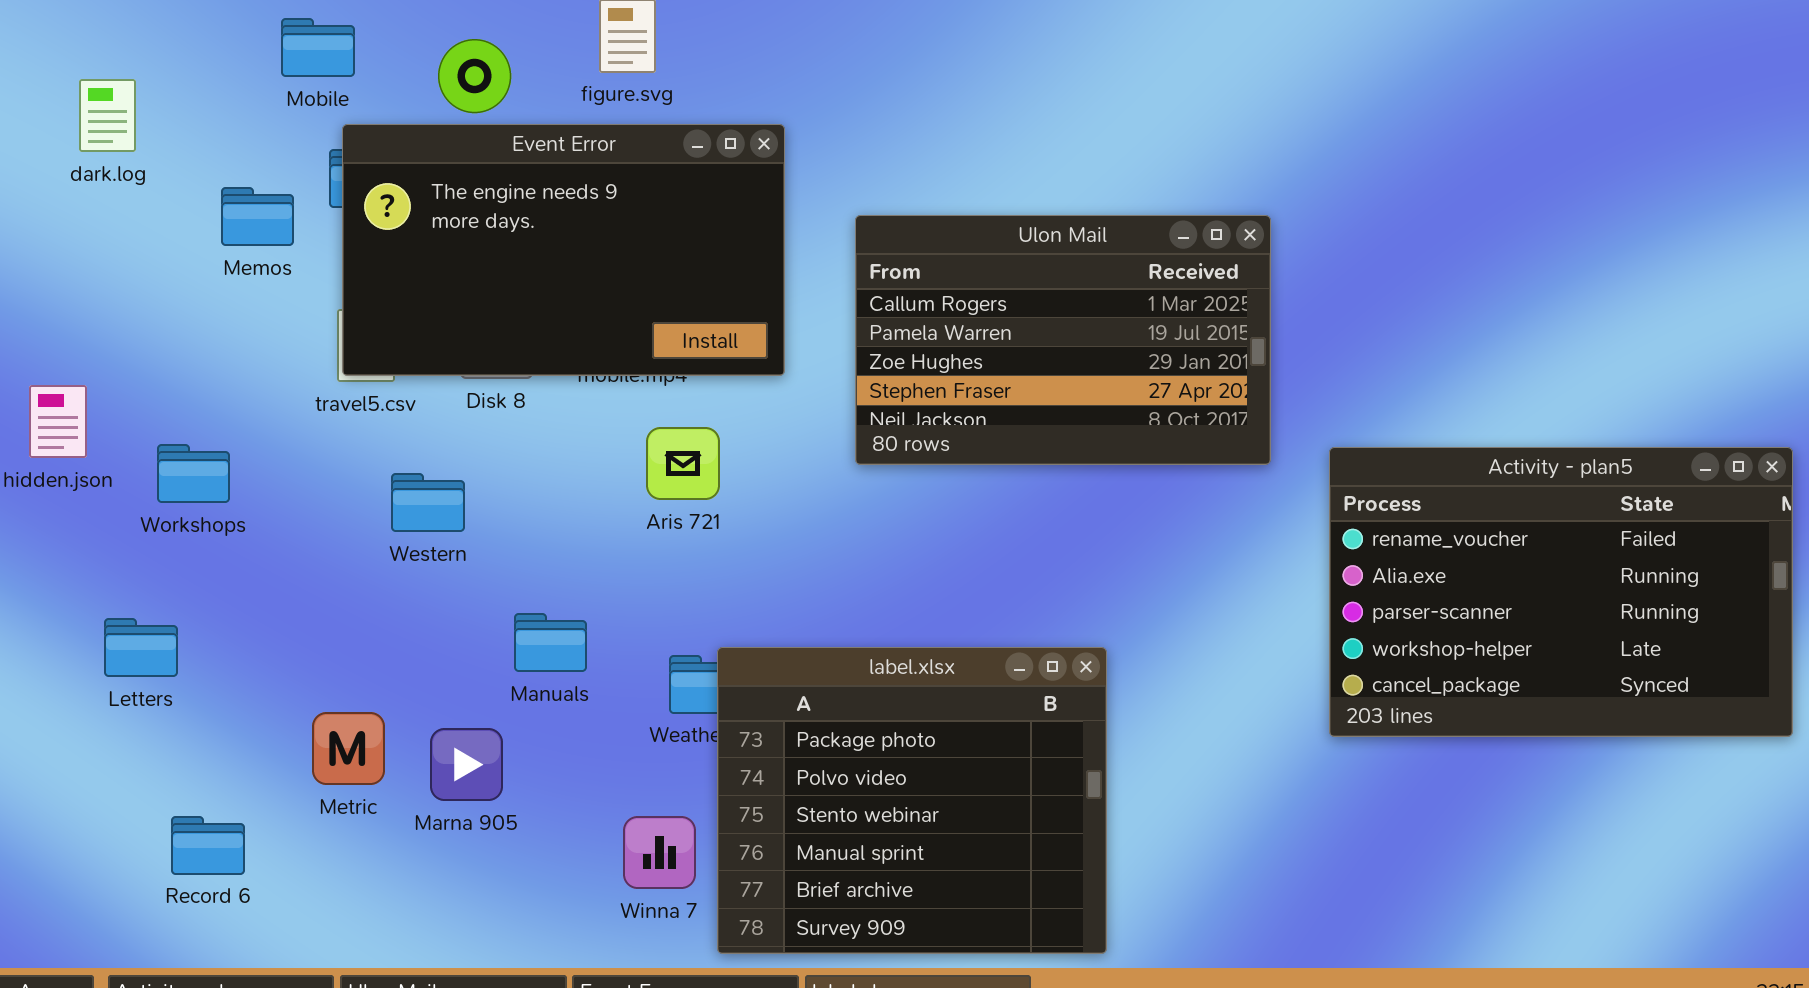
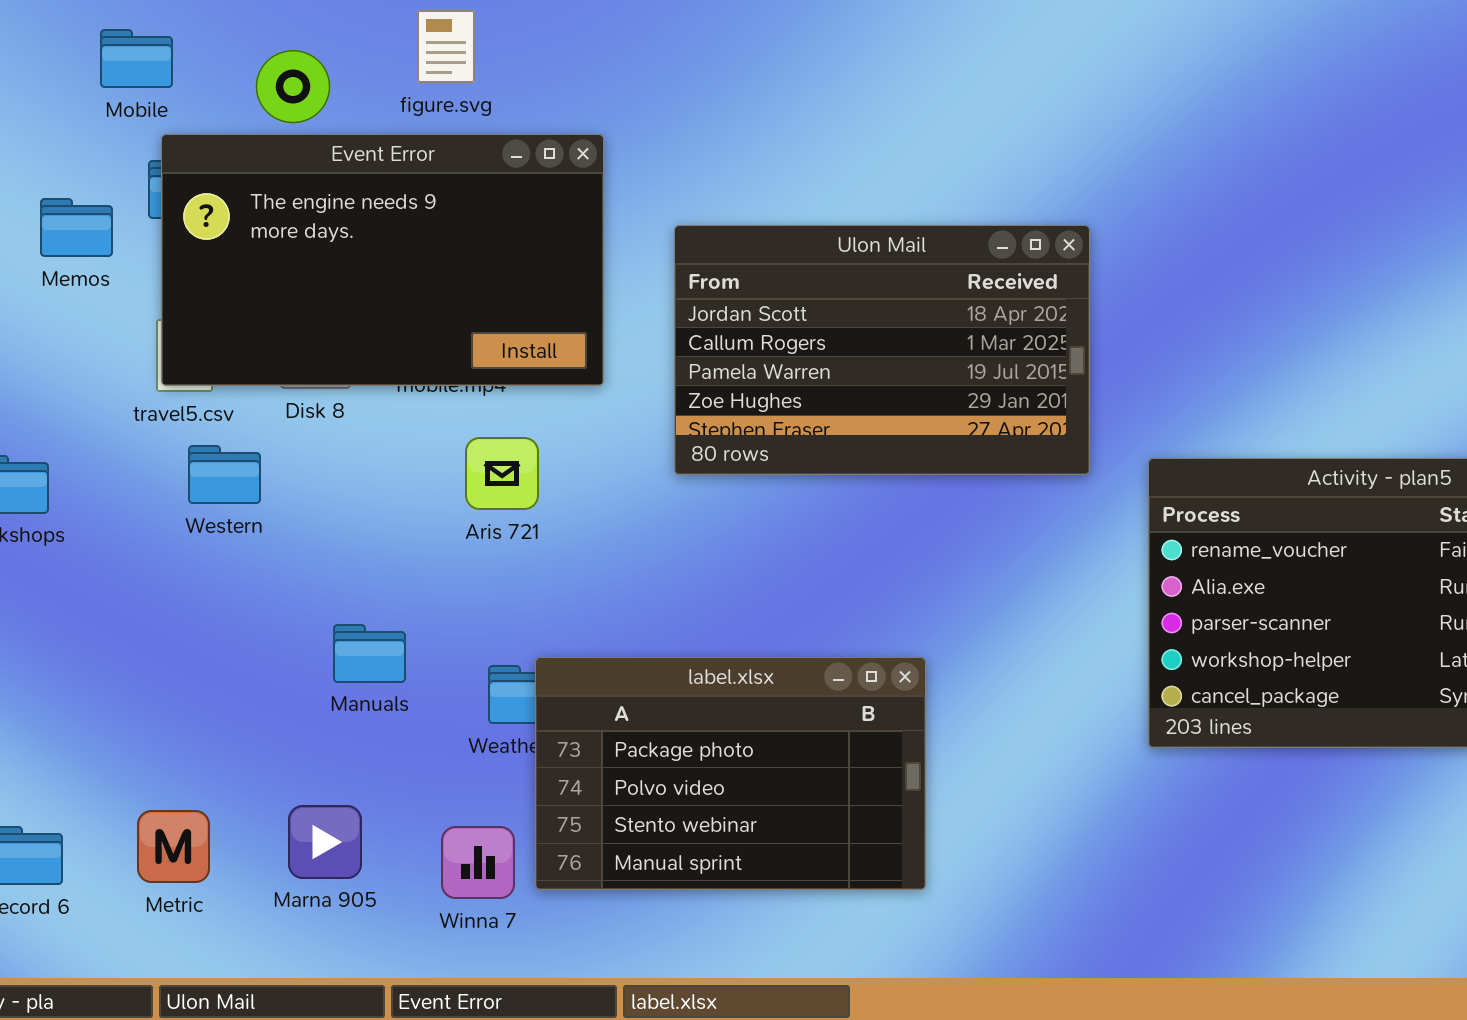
Ulon Mail: [855,215,1271,465] -> [674,225,1090,475], scrolled up 1 row
Western: [391,473,465,532] -> [188,445,261,504], moved
label.xlsx: [717,647,1107,954] -> [535,657,926,890], resized
Metric: [312,712,385,785] -> [137,810,210,883], moved
Marna 905: [430,728,503,801] -> [288,805,362,879], moved

